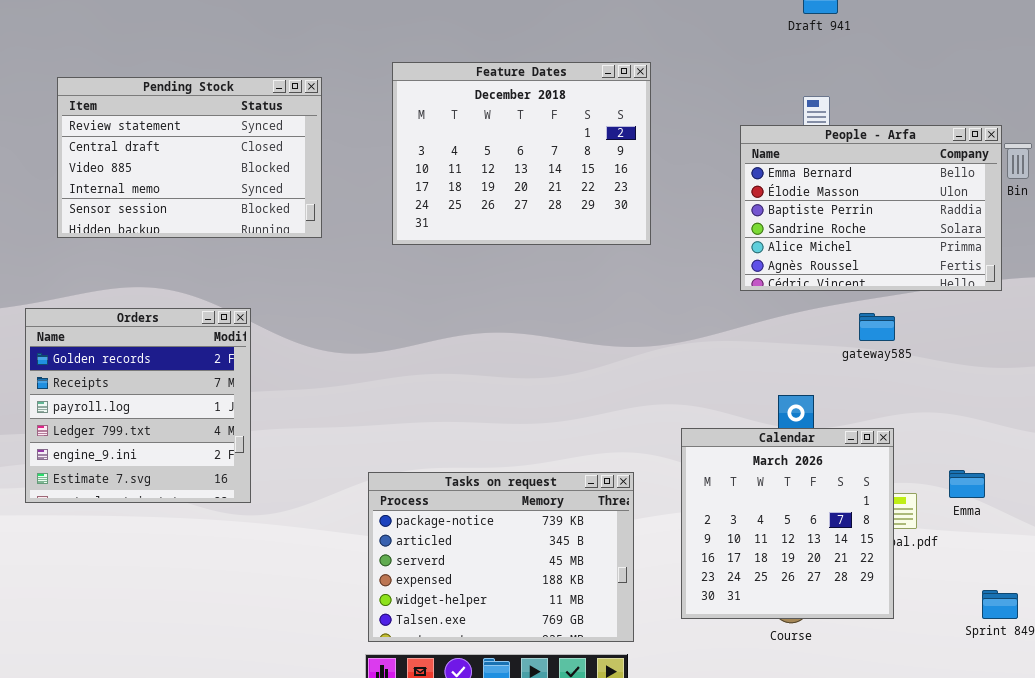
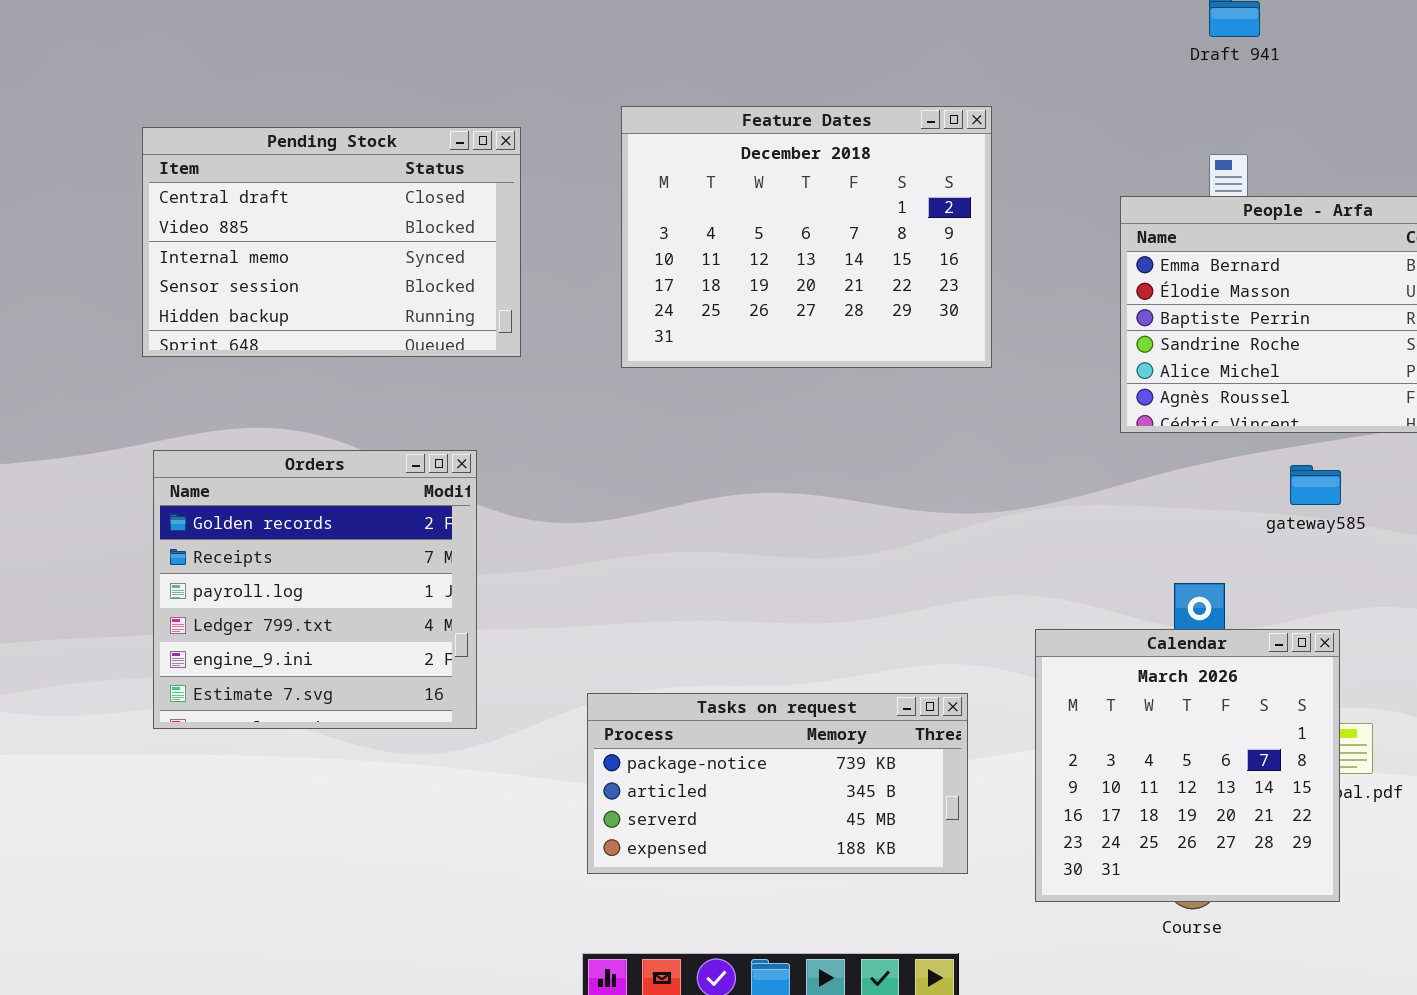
Pending Stock: [57,77,322,238] -> [142,127,521,357], scrolled down 1 row
Orders: [25,308,251,503] -> [153,450,477,729], moved
Tasks on request: [368,472,634,642] -> [587,693,968,874], resized

